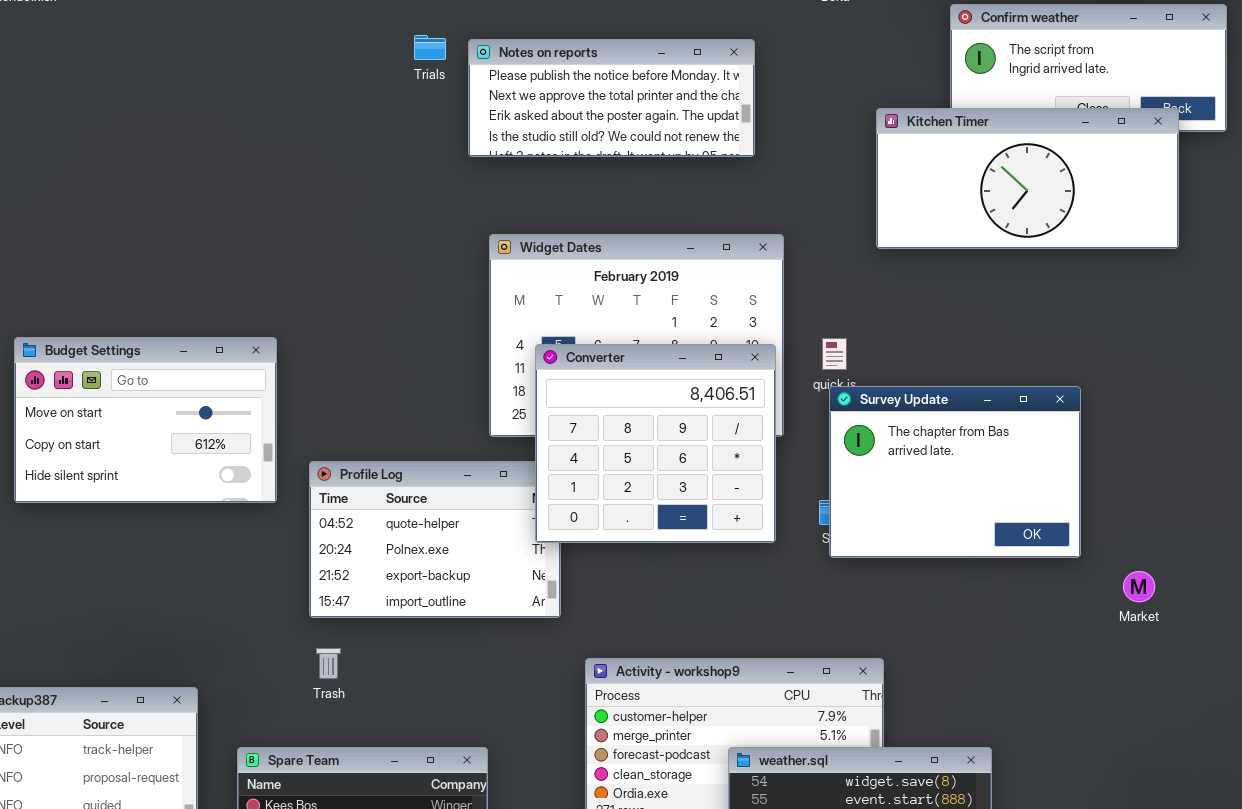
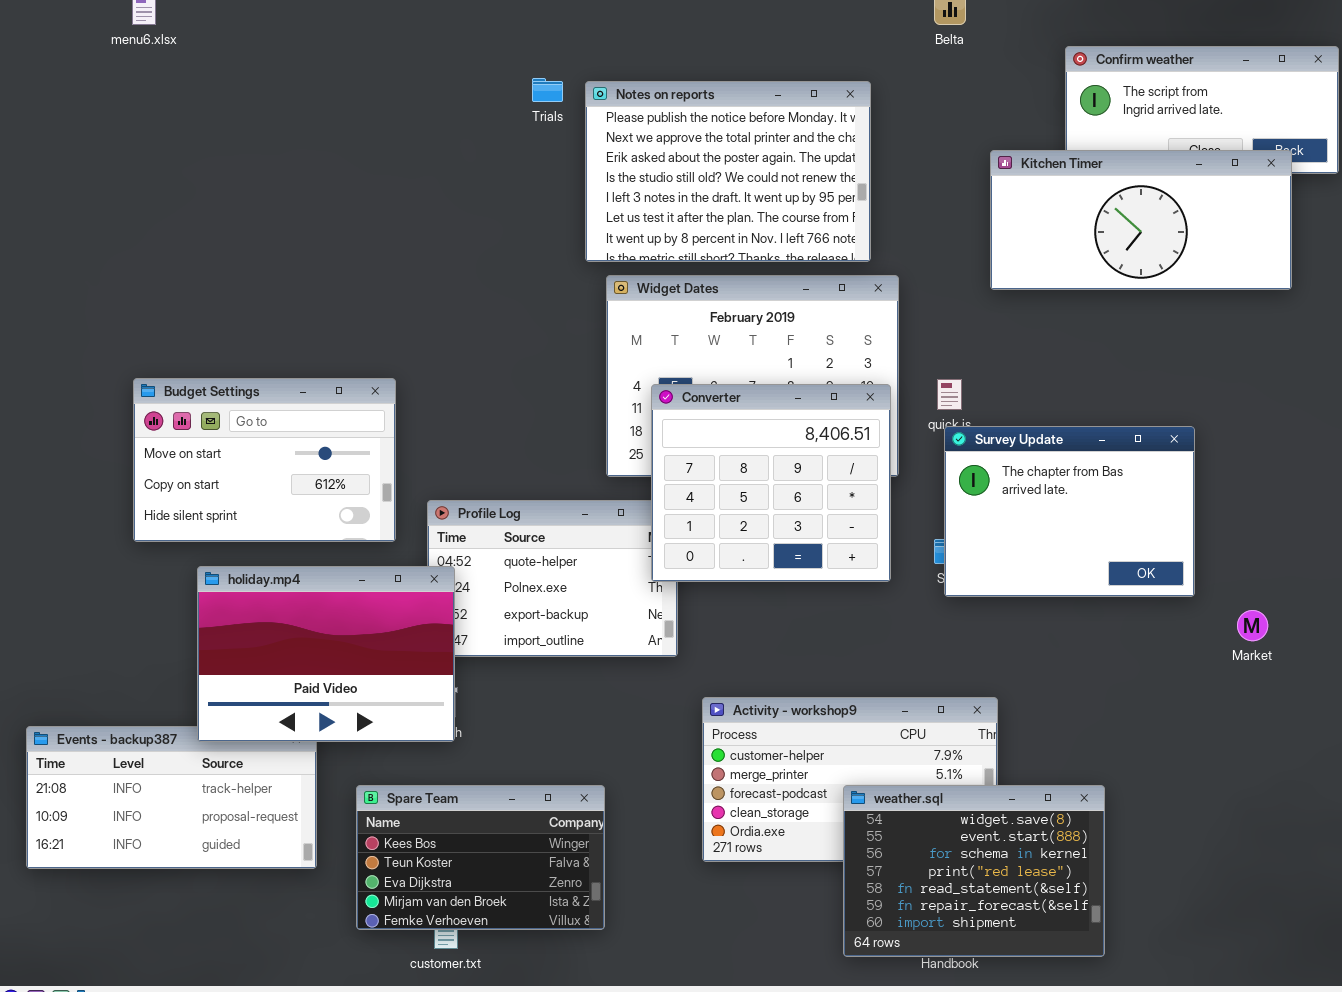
Notes on reports: [468,39,755,157] -> [585,81,871,262], resized
holiday.mp4: none -> [197,566,455,742], opened

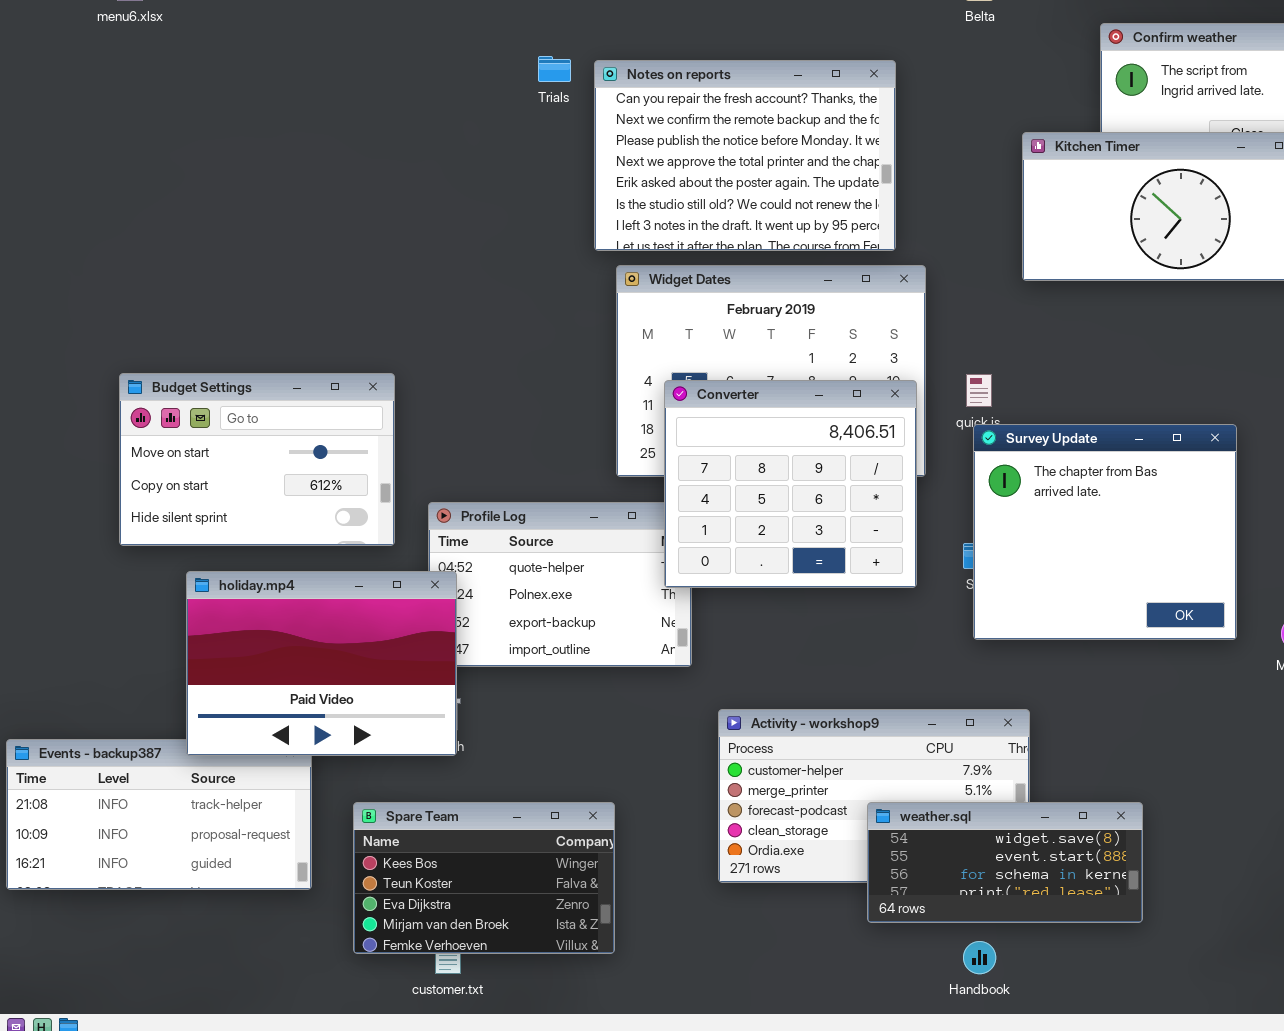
Notes on reports: [585,81,871,262] -> [594,60,896,251], scrolled up 2 rows
Survey Update: [944,426,1195,597] -> [973,424,1237,640], resized
weather.sql: [843,785,1105,957] -> [867,802,1143,923], resized

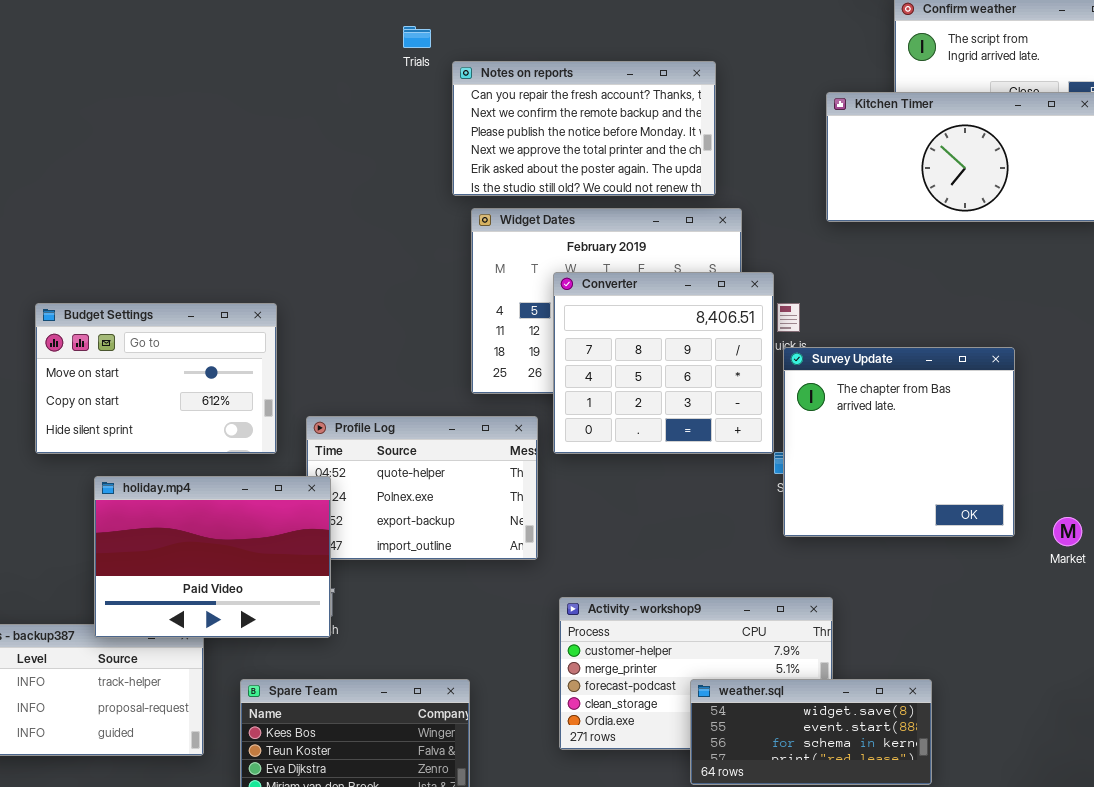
Notes on reports: [594,60,896,251] -> [452,61,716,196], resized
Converter: [664,380,917,588] -> [553,272,774,454], moved

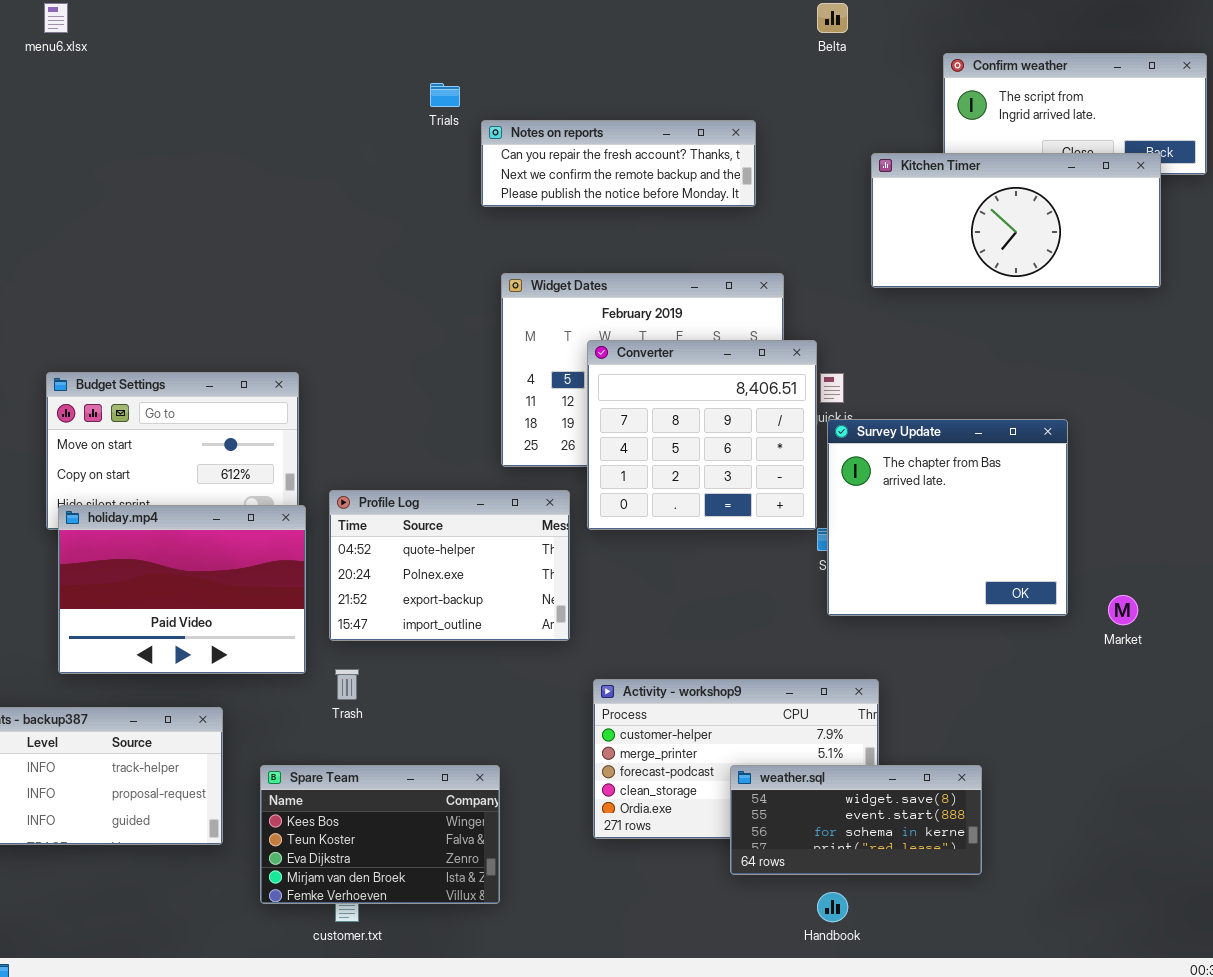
Notes on reports: [452,61,716,196] -> [481,120,756,207], resized
holiday.mp4: [94,476,331,638] -> [58,505,306,674], moved

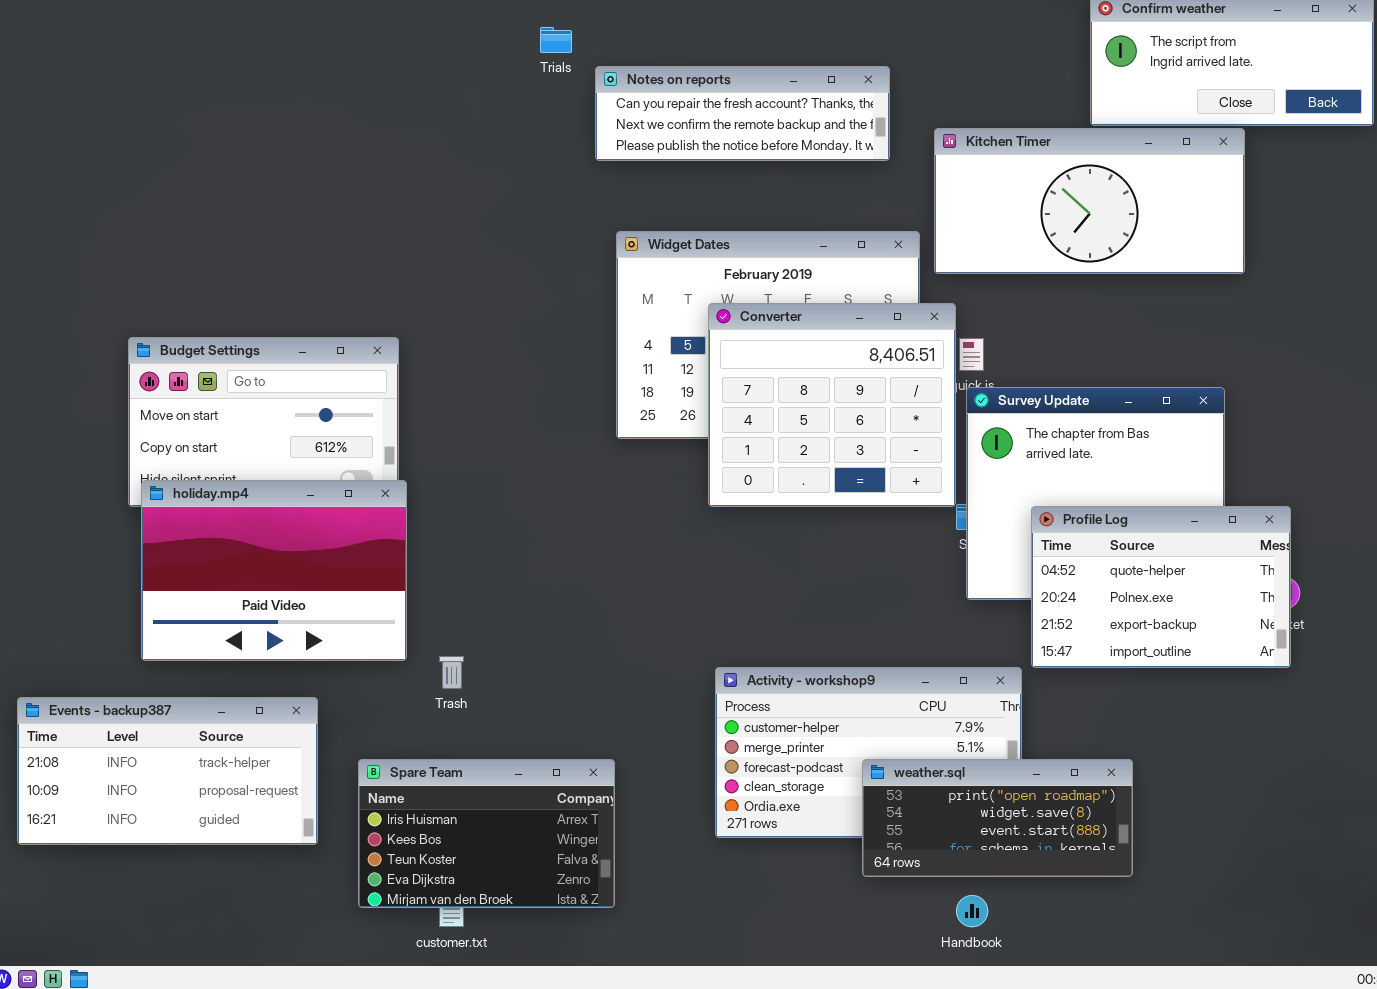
Kitchen Timer: [871,153,1161,288] -> [934,128,1245,274], moved
Profile Log: [329,490,570,641] -> [1031,506,1291,668], moved
Spare Team: [260,765,500,904] -> [358,759,615,908], scrolled up 1 row
weather.sql: [730,765,982,875] -> [862,759,1133,877], scrolled up 1 row

